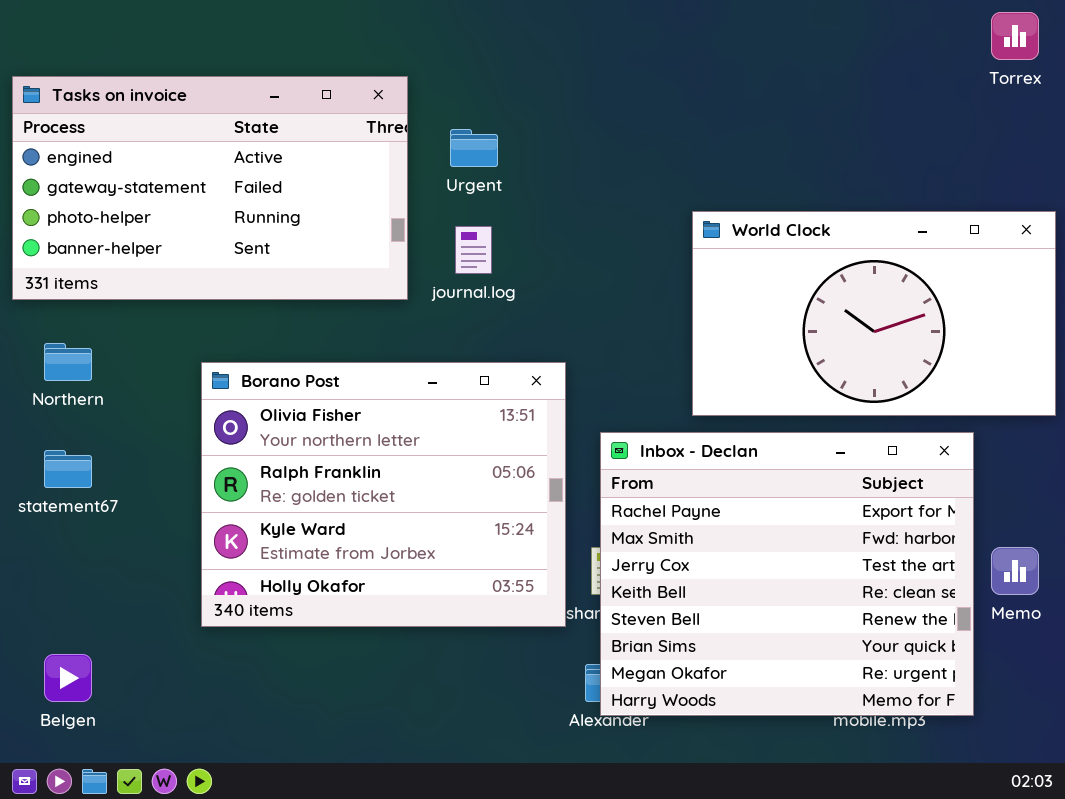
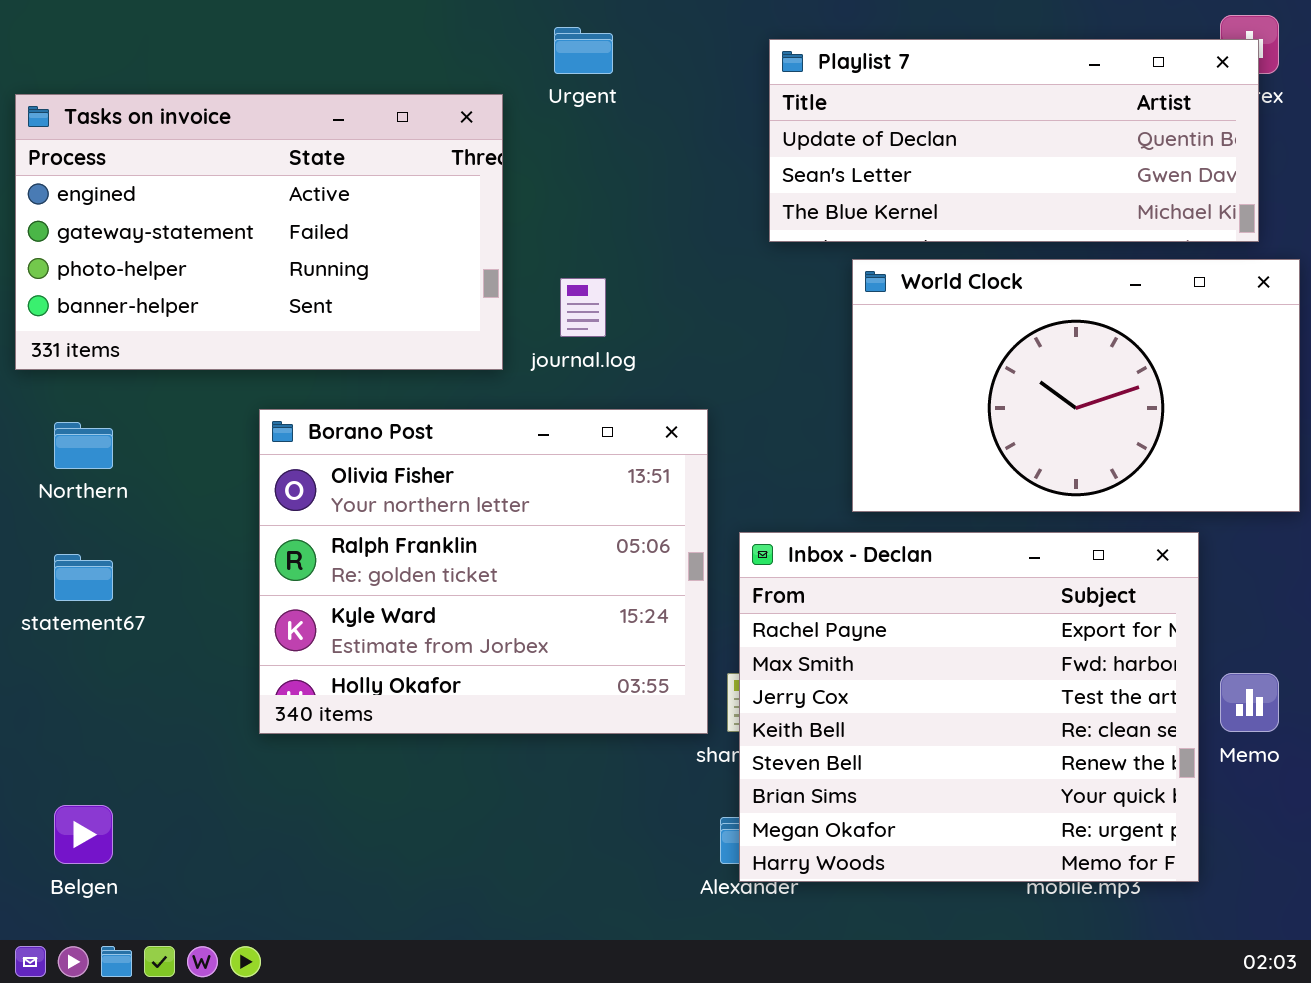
Playlist 7: none -> [769,39,1259,242], opened
Urgent: [450,129,498,167] -> [554,27,613,74], moved
Borano Post: [201,362,566,627] -> [259,409,708,734], moved

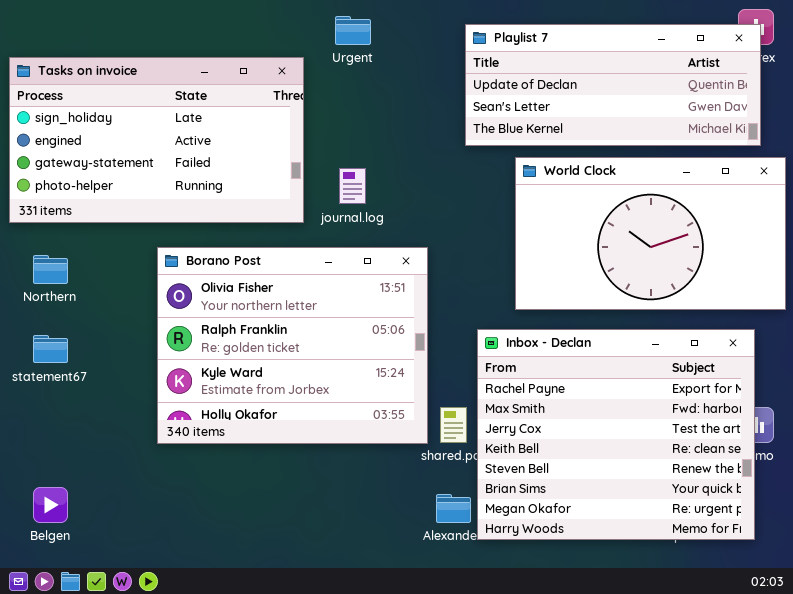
Tasks on invoice: [15,94,503,370] -> [9,57,304,223], scrolled up 1 row
Inbox - Declan: [739,532,1199,882] -> [477,329,755,540], moved

